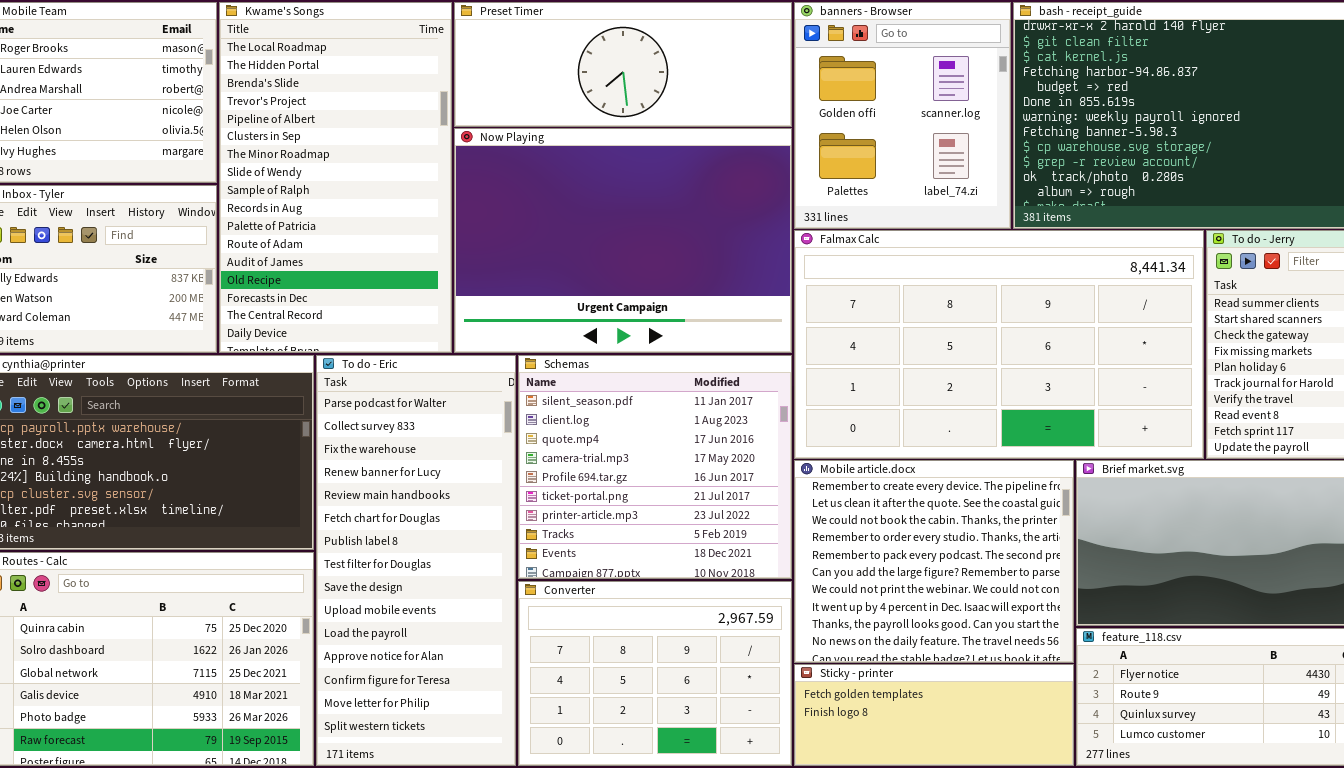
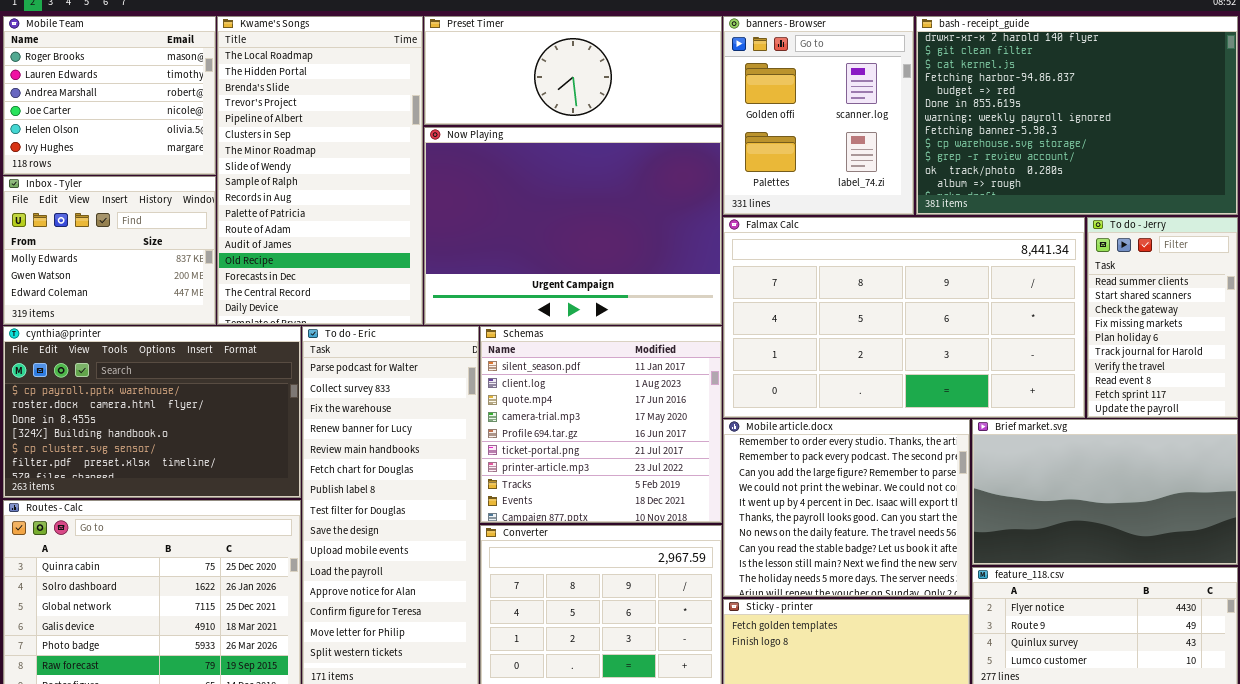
Mobile article.docx: [794,460,1074,663] -> [723,419,970,597], scrolled down 3 rows

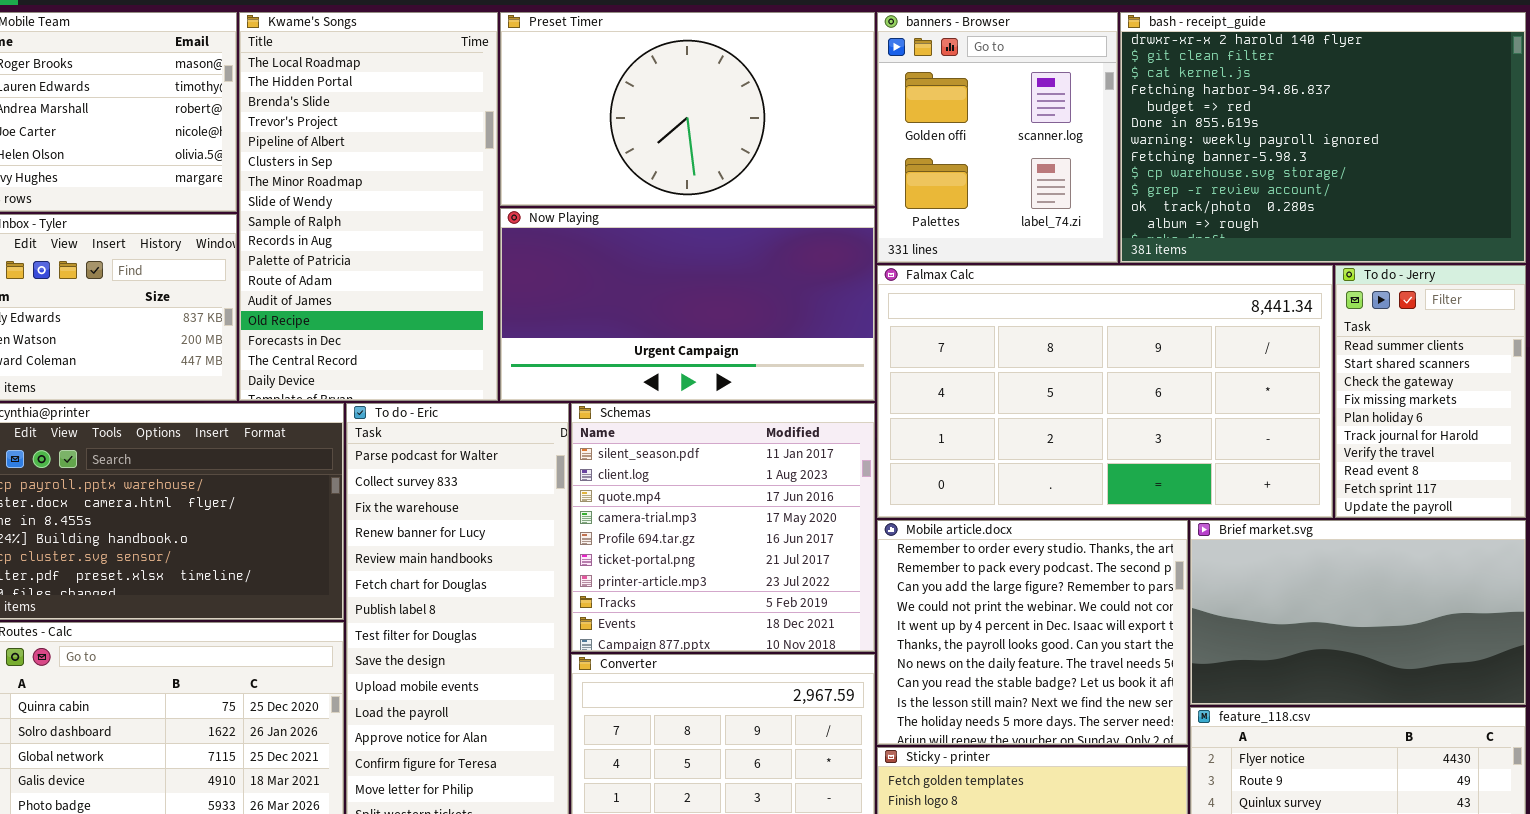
Preset Timer: [424,16,722,125] -> [500,12,875,206], resized
Now Playing: [424,127,722,325] -> [500,208,875,401], resized

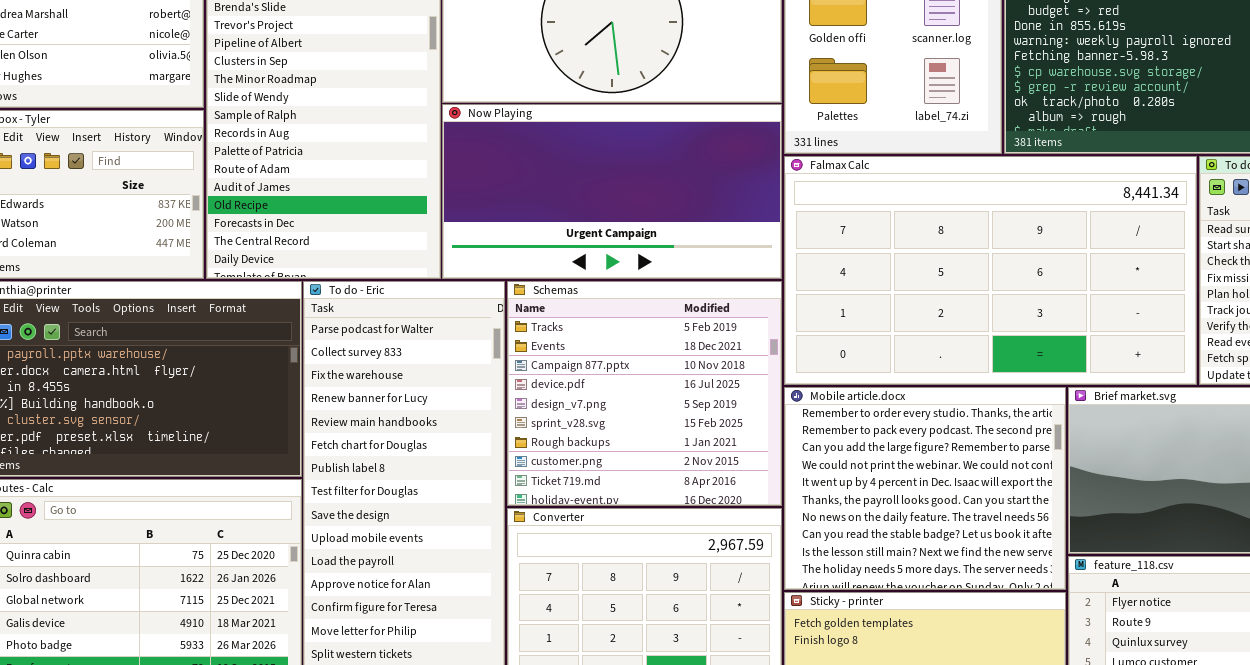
Schemas: [571,403,875,652] -> [507,281,782,506], scrolled down 7 rows

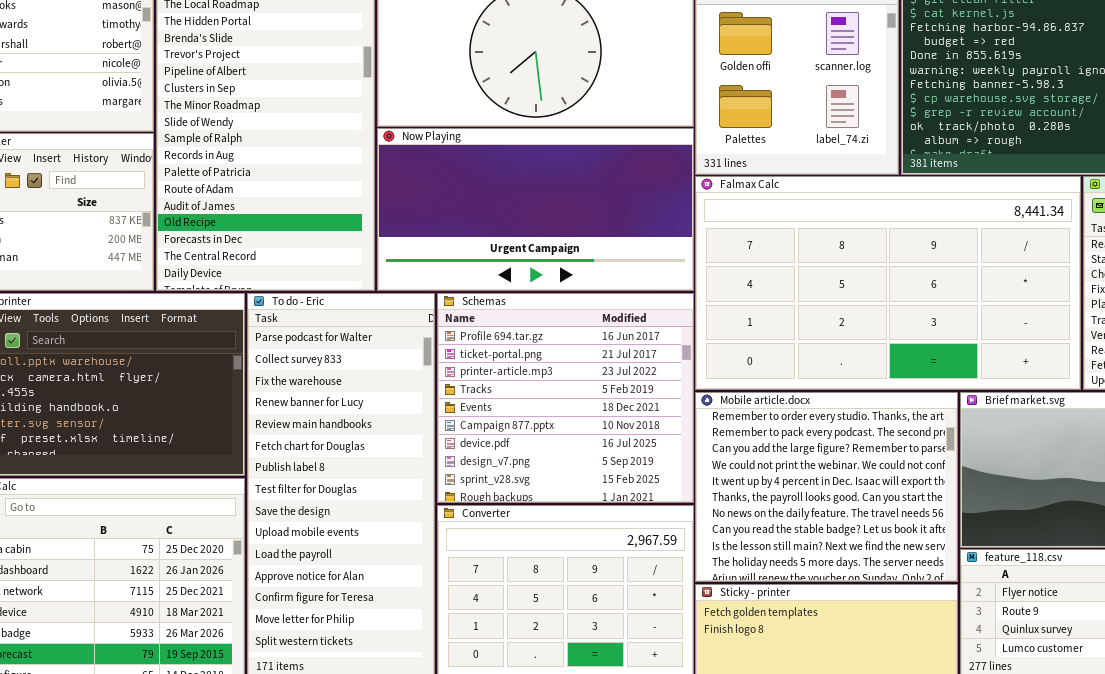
Schemas: [507,281,782,506] -> [437,293,694,503], scrolled up 3 rows

